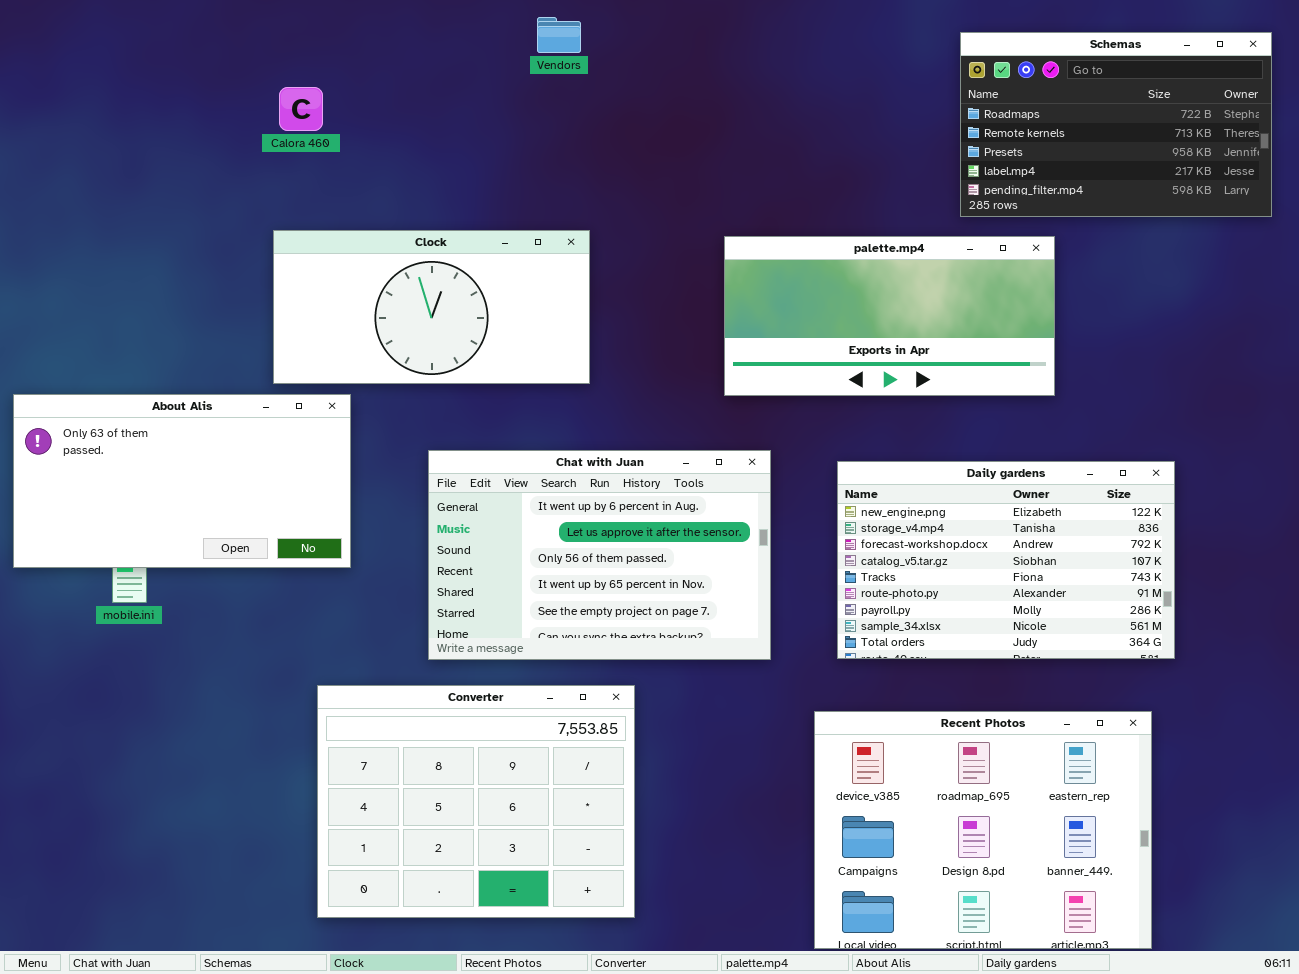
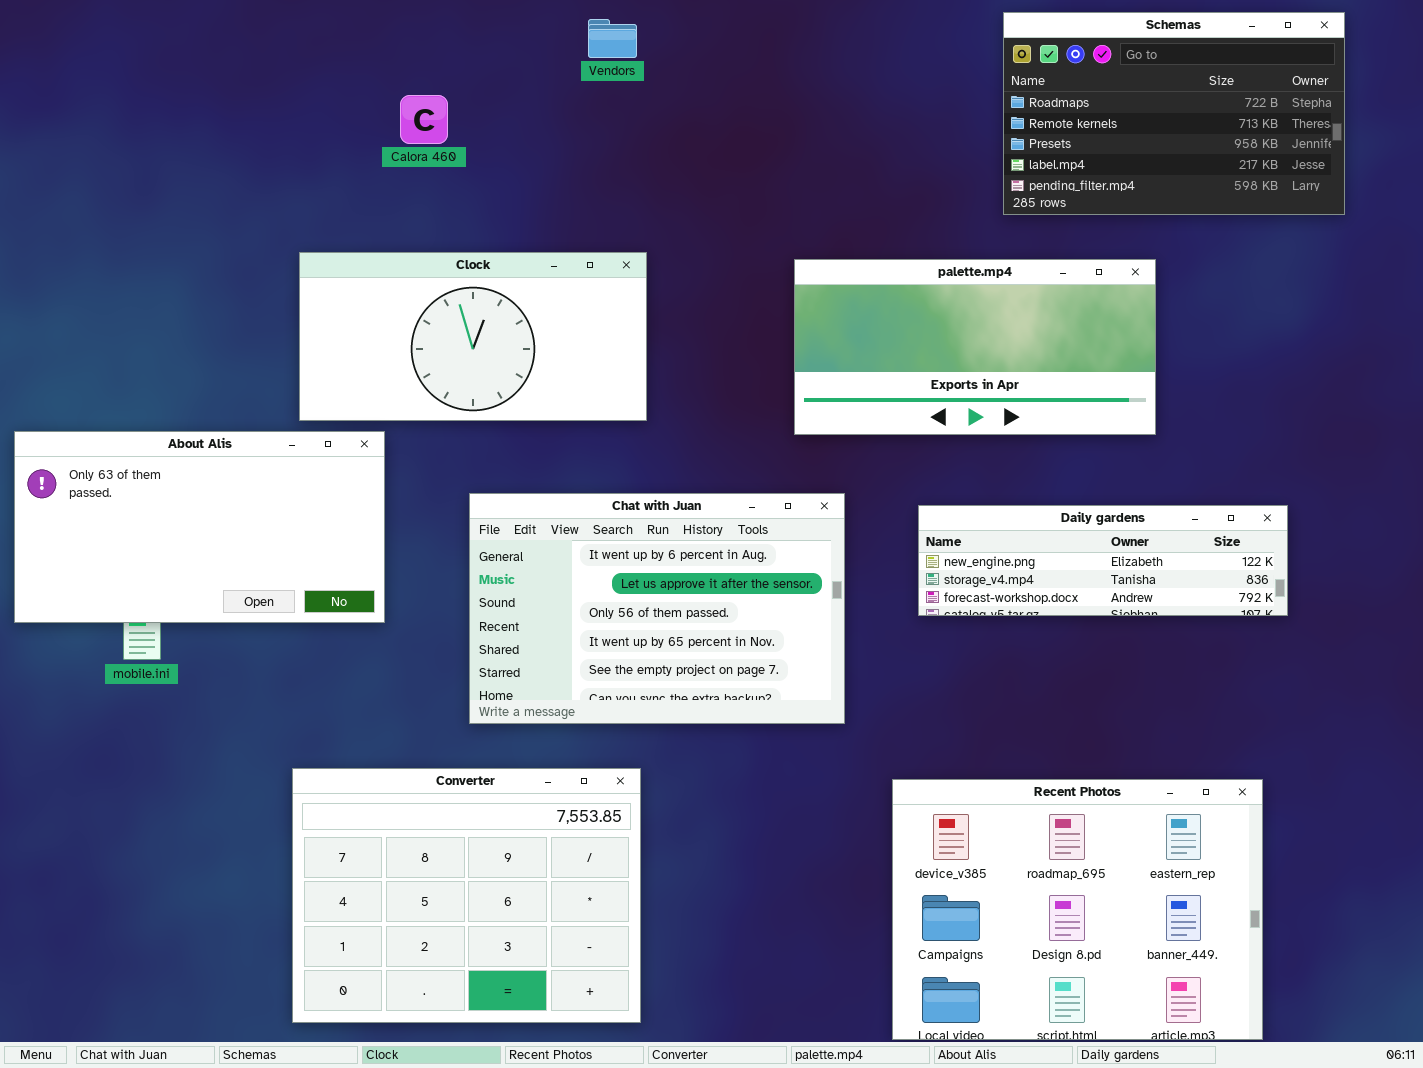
Schemas: [960,32,1272,217] -> [1003,12,1345,215], moved
Calora 460: [279,87,323,131] -> [400,95,448,144], moved
Daily gardens: [837,461,1175,659] -> [918,505,1288,616], resized
Converter: [317,685,635,918] -> [292,768,641,1023], moved

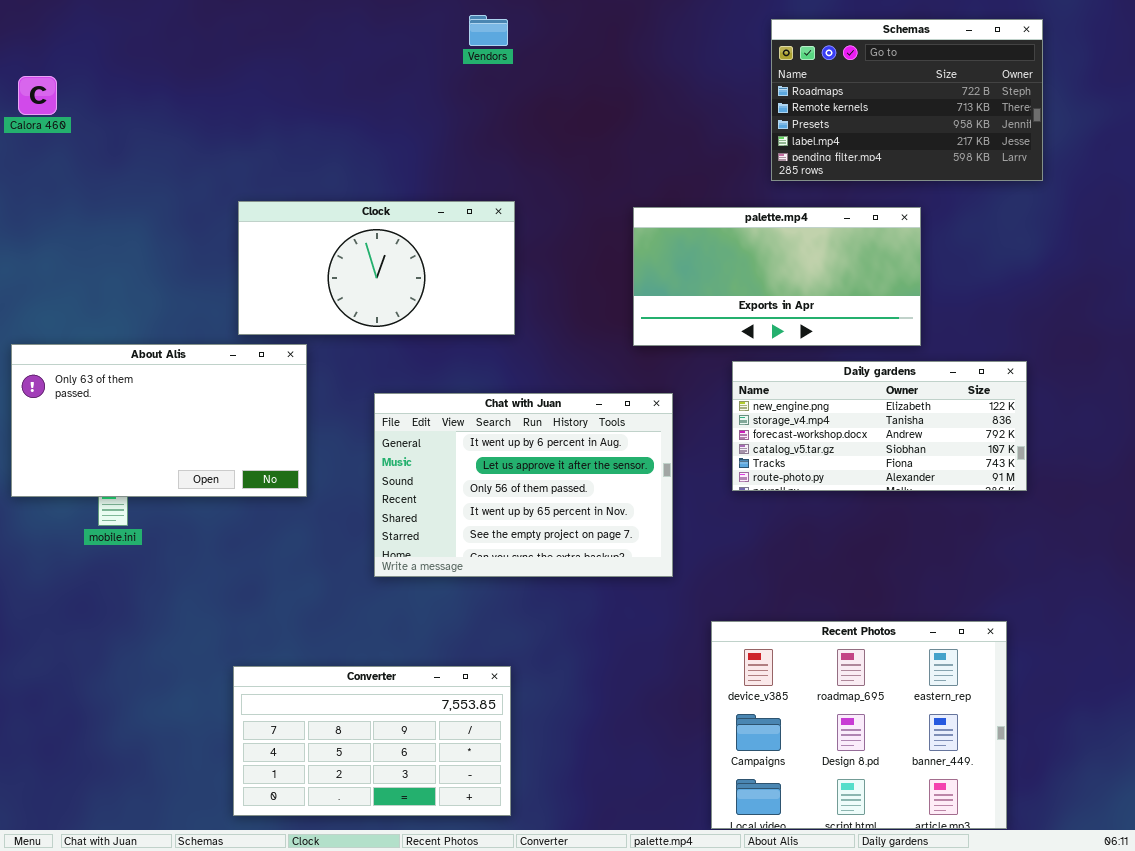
Schemas: [1003,12,1345,215] -> [771,19,1043,181], moved
Calora 460: [400,95,448,144] -> [18,76,57,115], moved
Daily gardens: [918,505,1288,616] -> [732,361,1027,491], resized
Converter: [292,768,641,1023] -> [233,666,511,816], resized

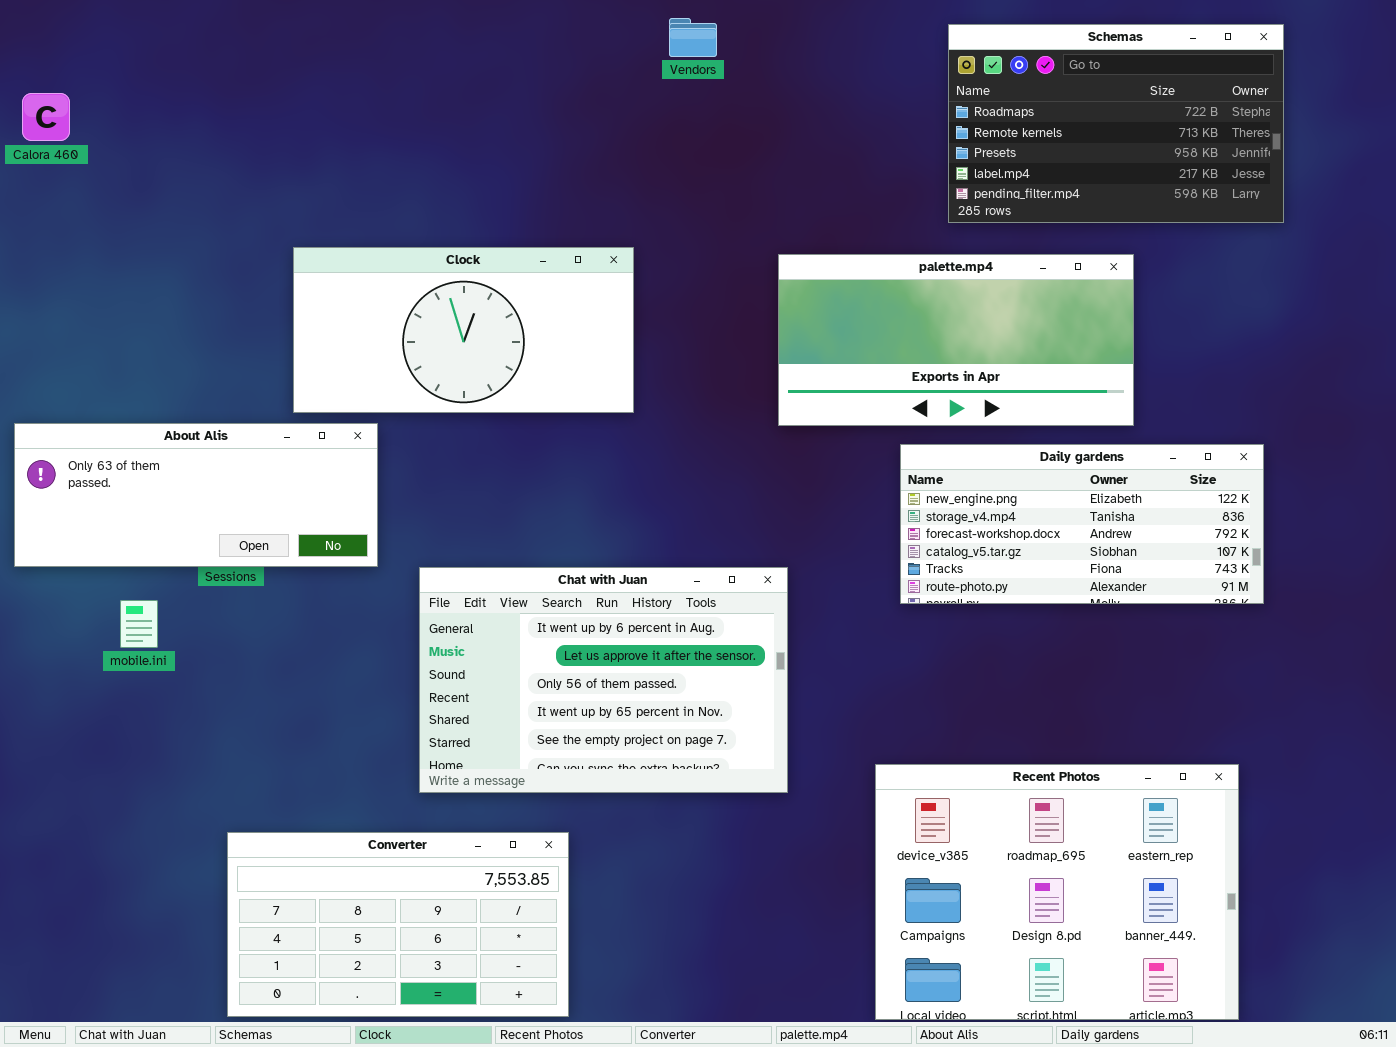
Vendors: [469,15,508,46] -> [669,18,717,57], moved
About Alis: [11,344,307,497] -> [14,423,378,567], resized
Chat with Juan: [374,393,673,577] -> [419,567,788,793], moved
Converter: [233,666,511,816] -> [227,832,569,1017], moved

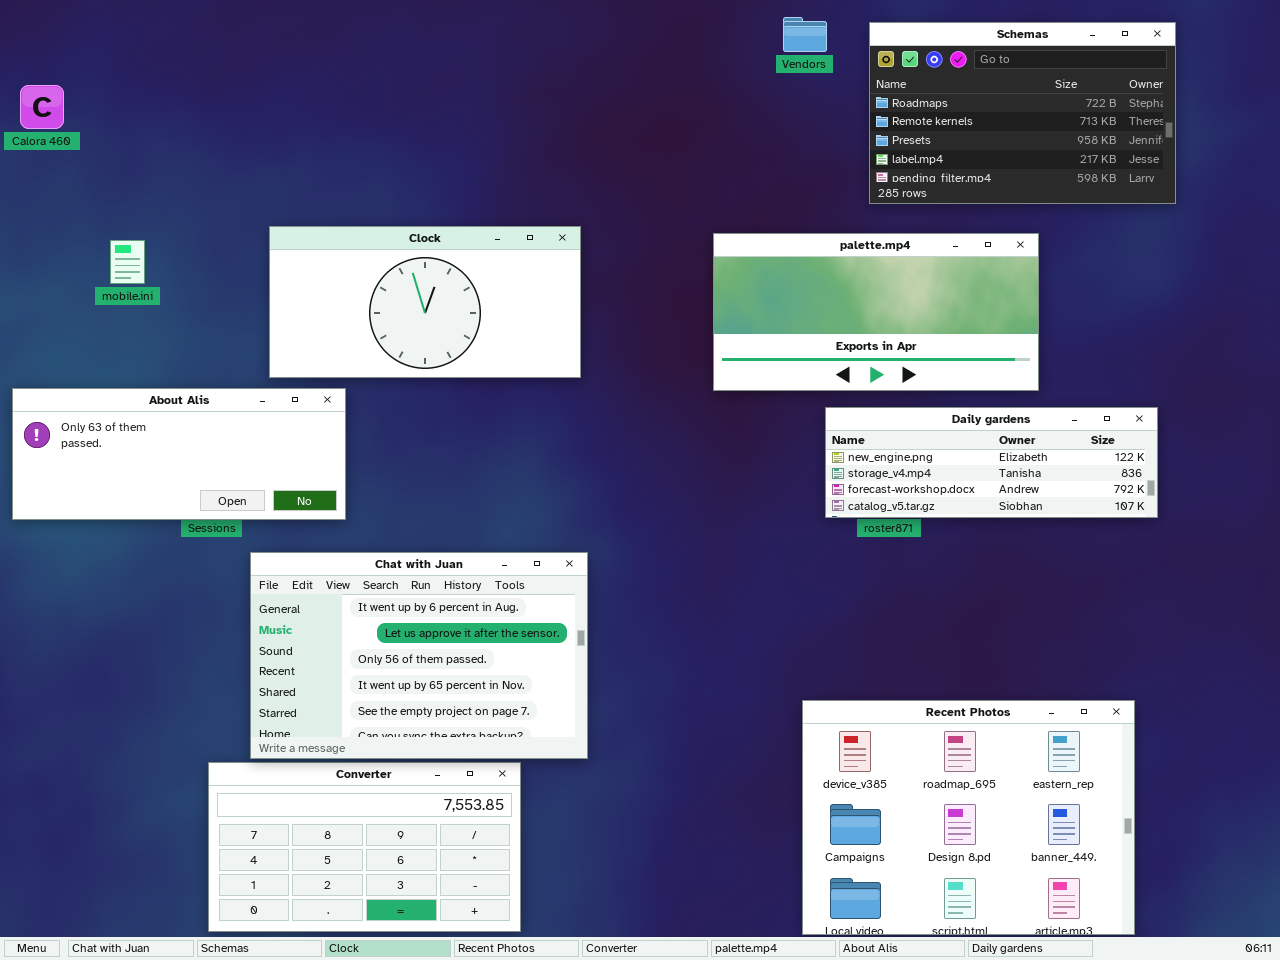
Vendors: [669,18,717,57] -> [783,17,827,52], moved
Daily gardens: [900,444,1264,604] -> [825,407,1158,518], resized
Chat with Juan: [419,567,788,793] -> [250,552,588,759], moved
mobile.ini: [120,600,158,648] -> [110,240,145,284], moved

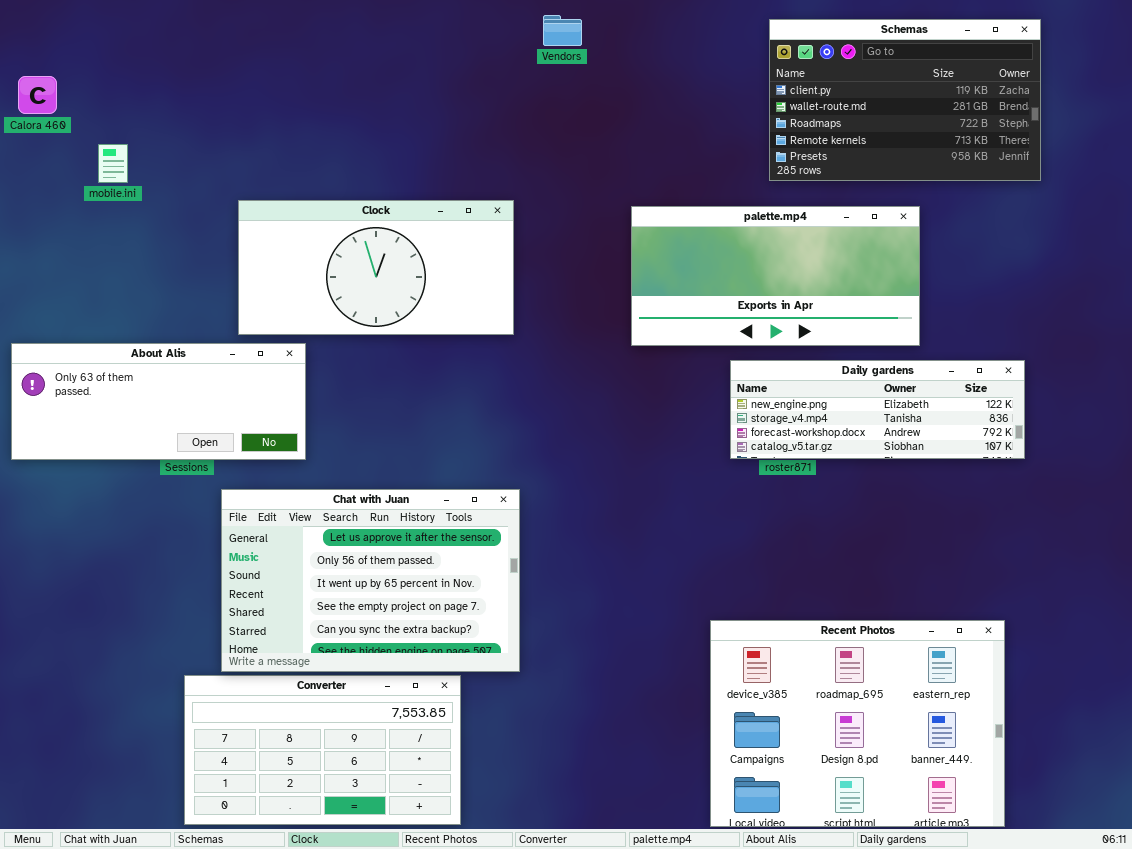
Vendors: [783,17,827,52] -> [543,15,582,46], moved
Schemas: [869,22,1176,204] -> [769,19,1041,181], scrolled up 2 rows
mobile.ini: [110,240,145,284] -> [98,144,128,183], moved
Chat with Juan: [250,552,588,759] -> [221,489,520,672], scrolled down 1 row

